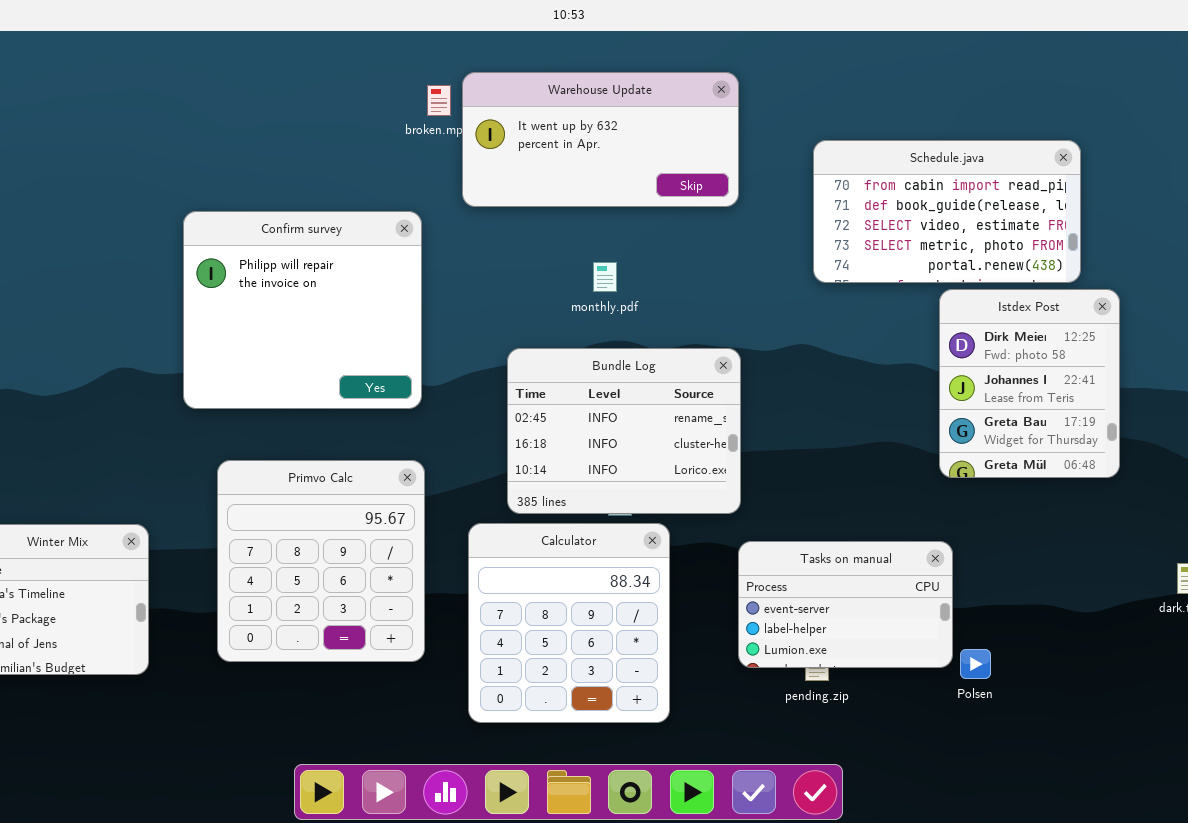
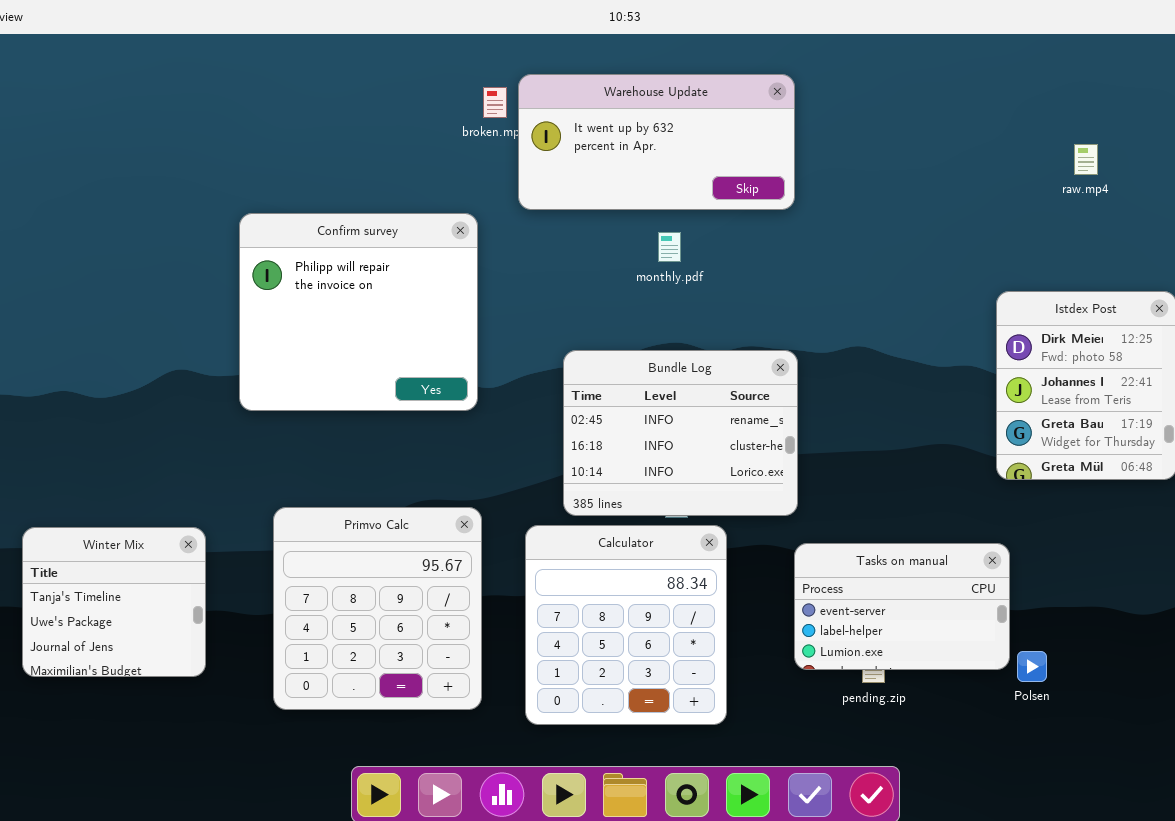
Schedule.java: [813,140,1081,283] -> none, closed
monthly.pdf: [593,262,617,292] -> [658,232,681,262], moved
Primvo Calc: [217,460,425,662] -> [273,507,482,710], moved

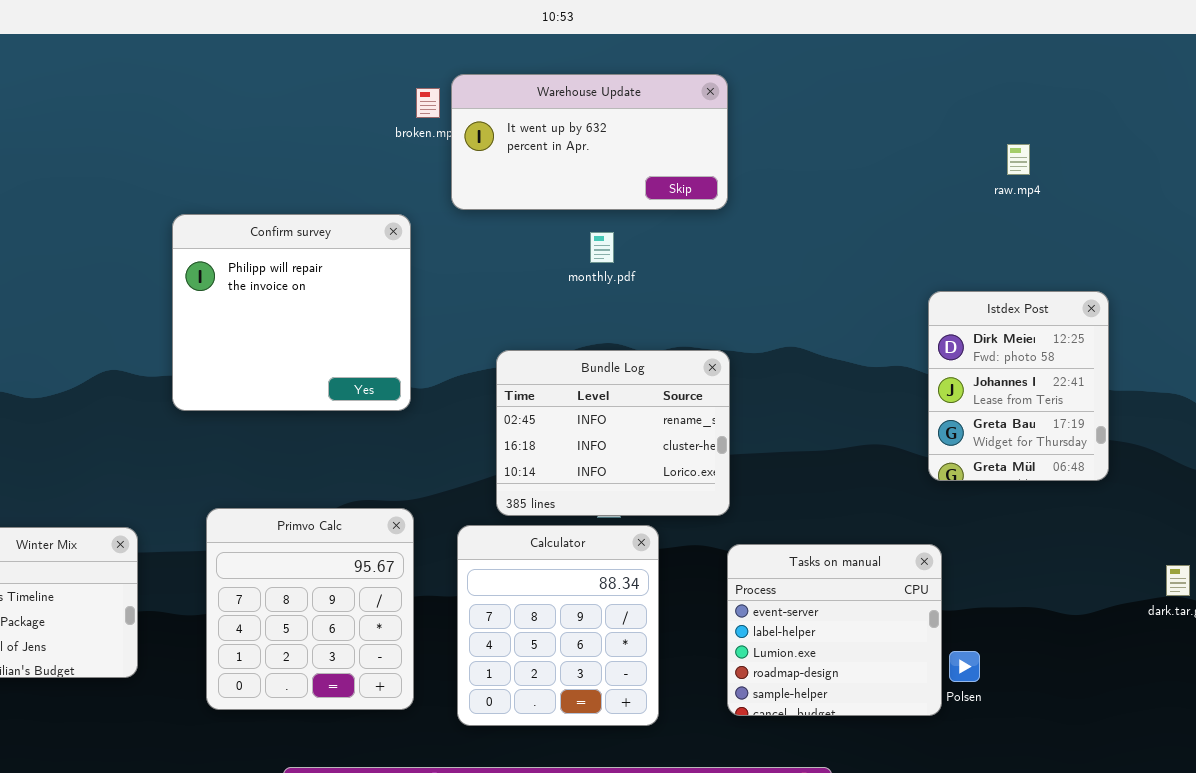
Tasks on manual: [794,543,1010,670] -> [727,544,942,716], resized

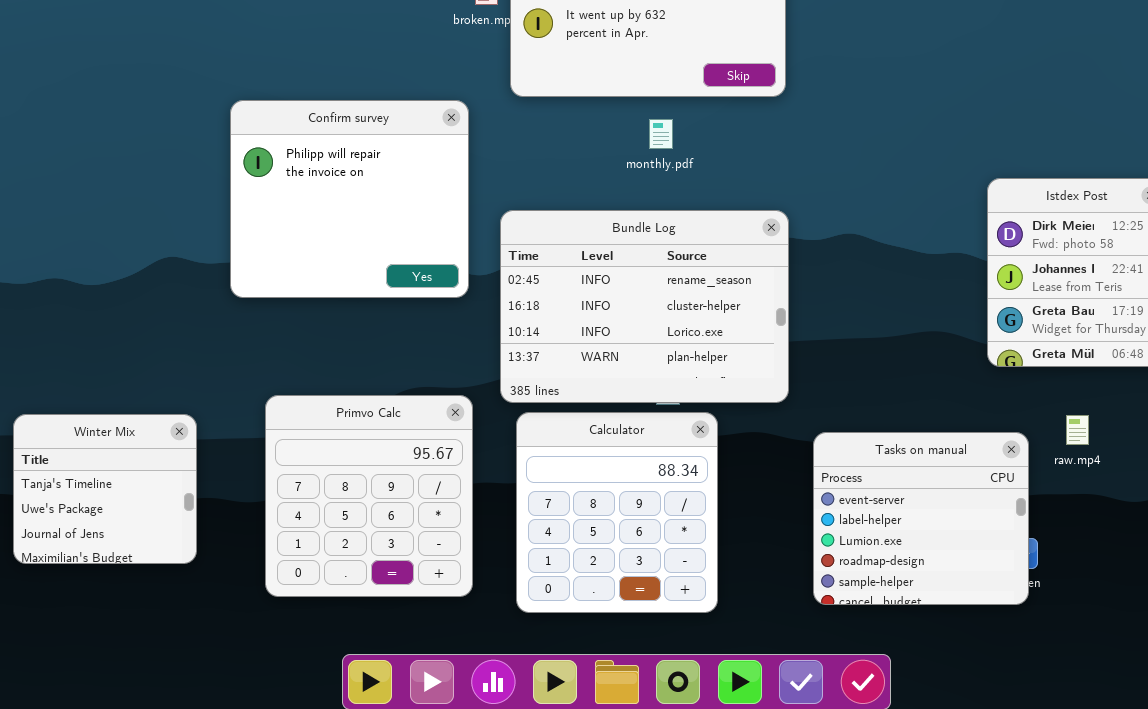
raw.mp4: [1007,144,1030,175] -> [1066,415,1089,445], moved
Bundle Log: [496,350,730,516] -> [500,210,789,403], resized
Tasks on manual: [727,544,942,716] -> [813,432,1029,605], moved

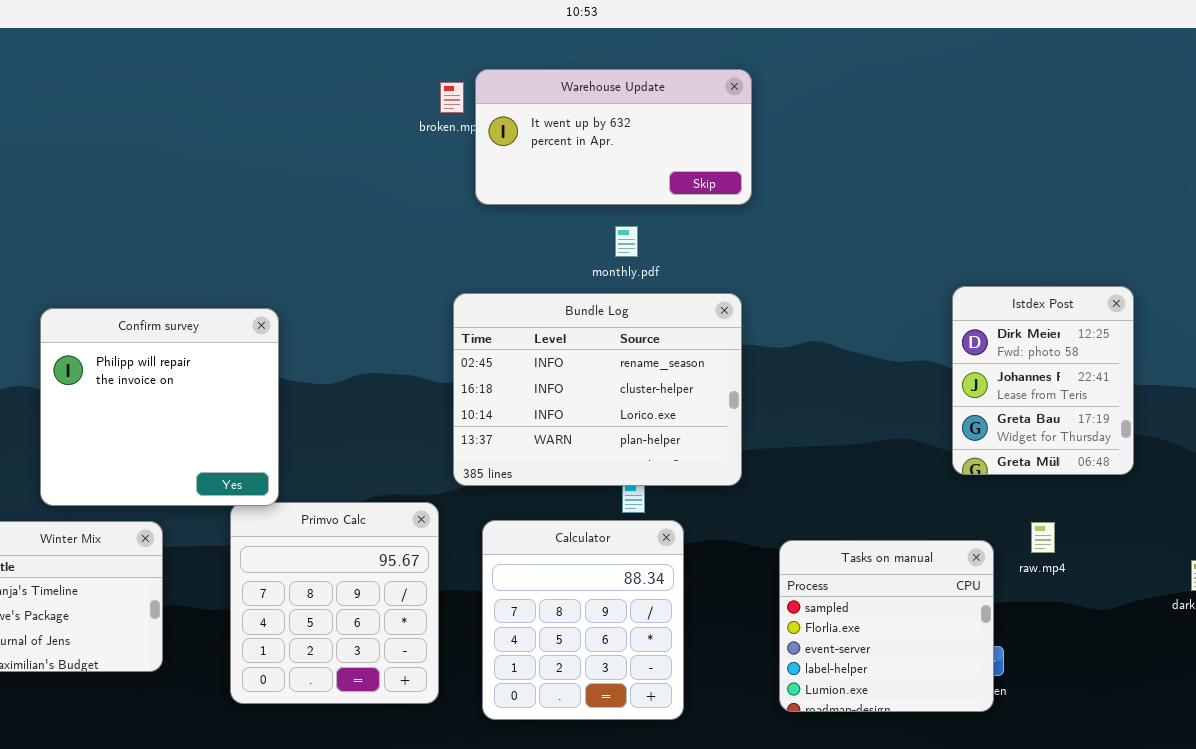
Confirm survey: [230,100,469,298] -> [40,308,279,506], moved
Bundle Log: [500,210,789,403] -> [453,293,742,486], moved
Tasks on manual: [813,432,1029,605] -> [779,540,994,712], scrolled up 2 rows

